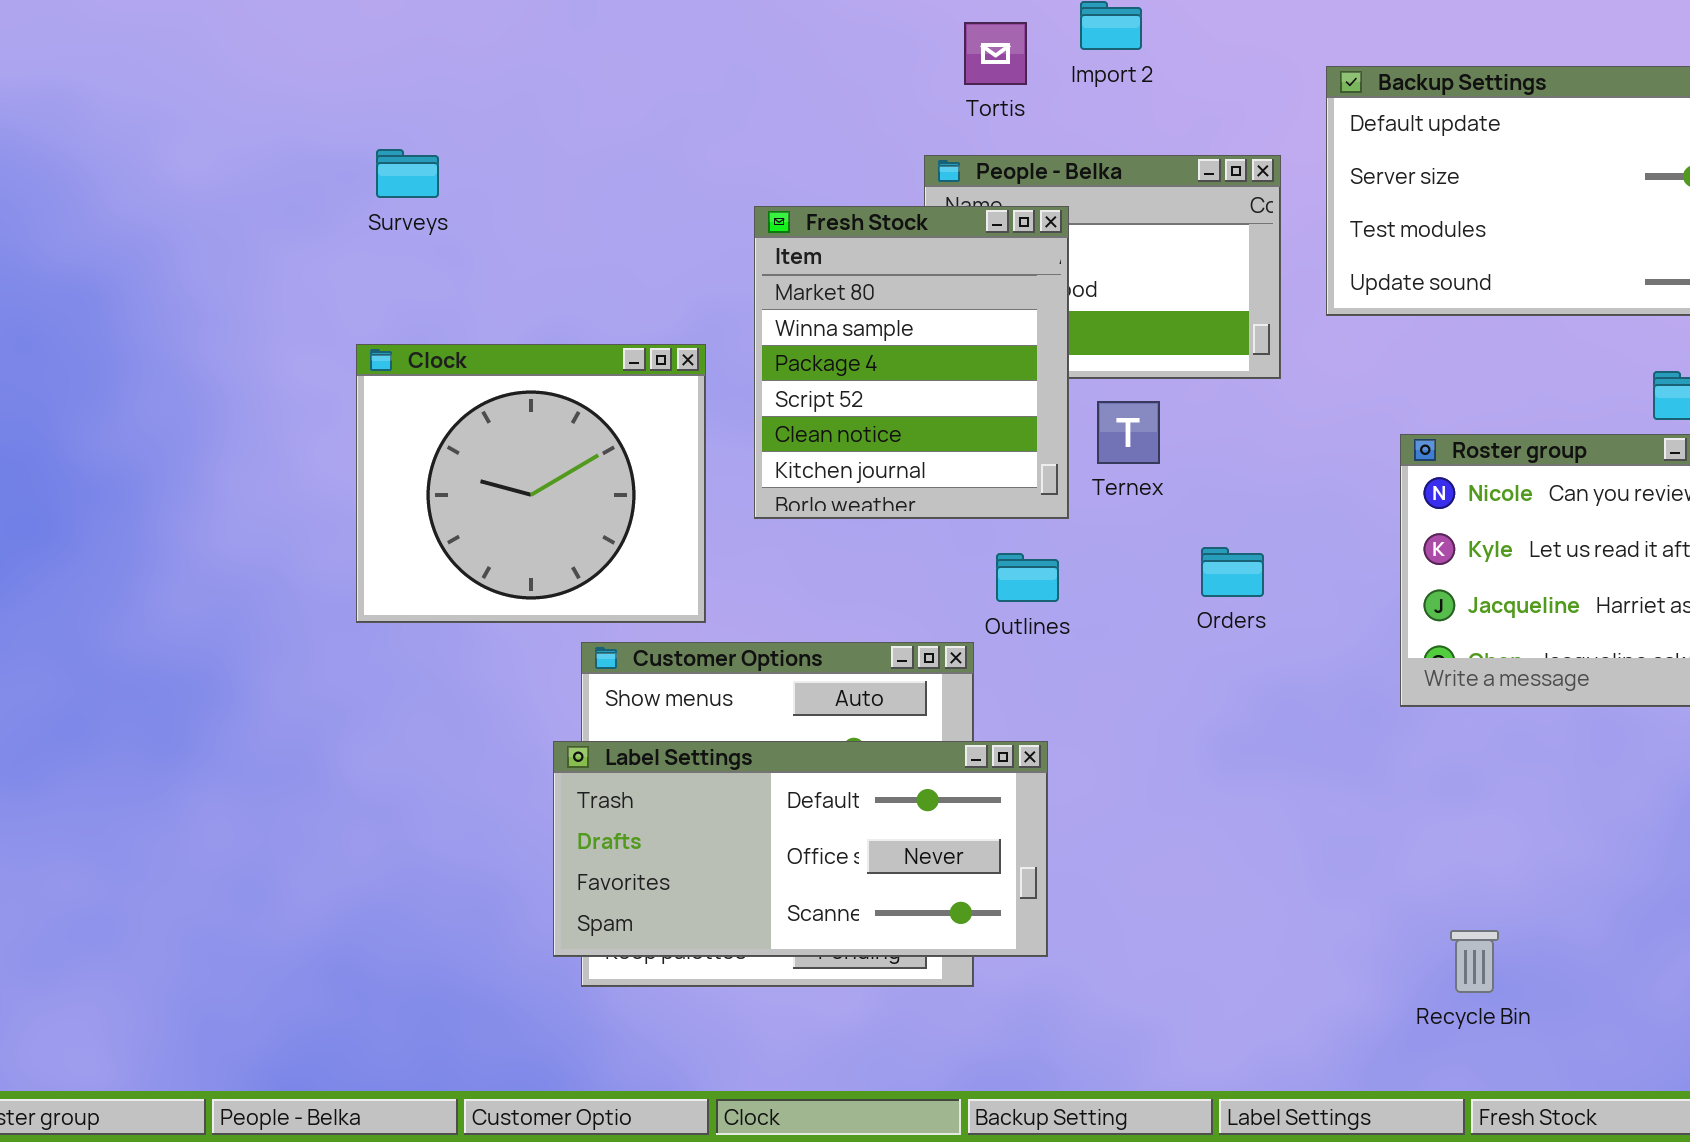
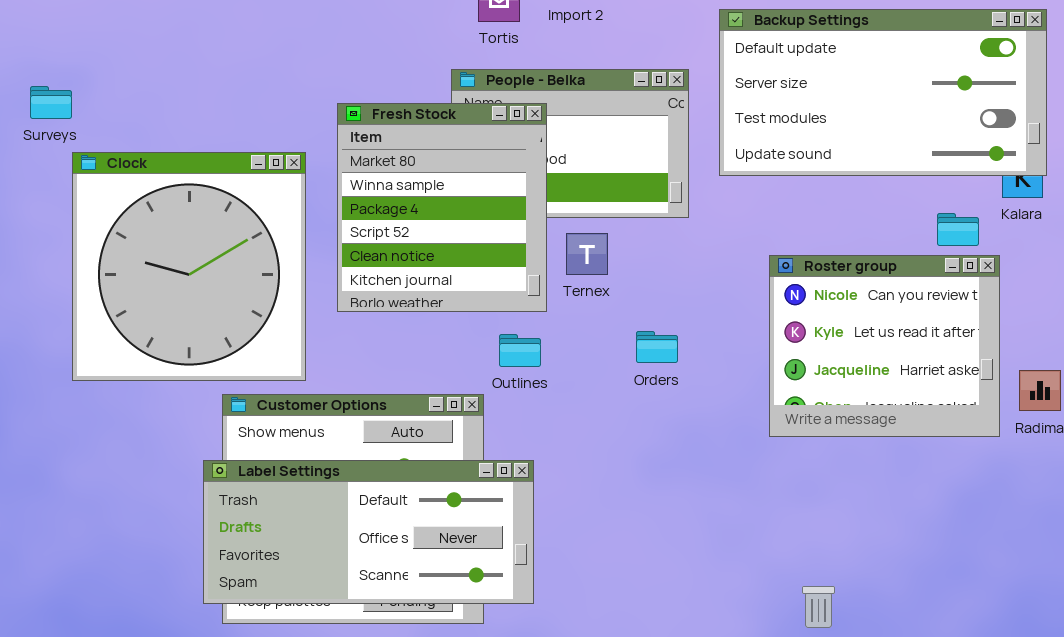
Surveys: [376,149,439,198] -> [30,86,72,119], moved
Clock: [356,344,706,623] -> [72,152,306,381], resized

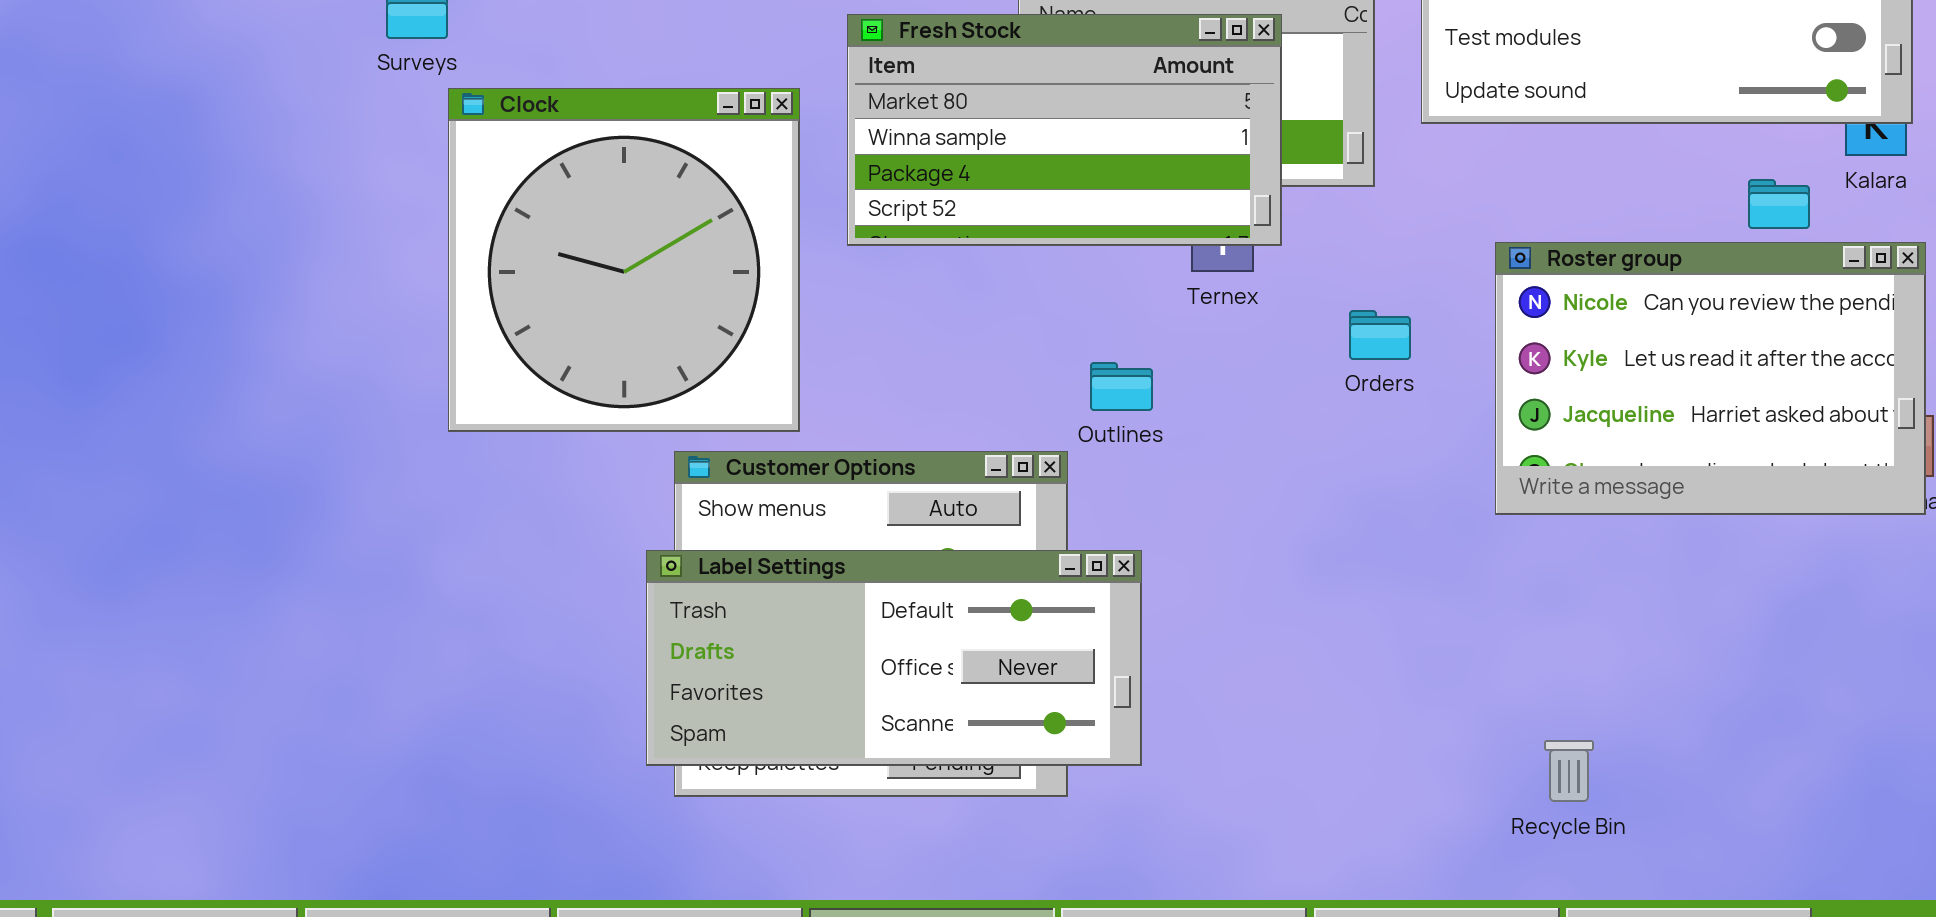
Fresh Stock: [337,103,547,312] -> [847,14,1282,246], resized
Roster group: [769,255,1000,437] -> [1495,242,1926,515], resized
Orders: [636,331,678,363] -> [1349,310,1411,360], moved

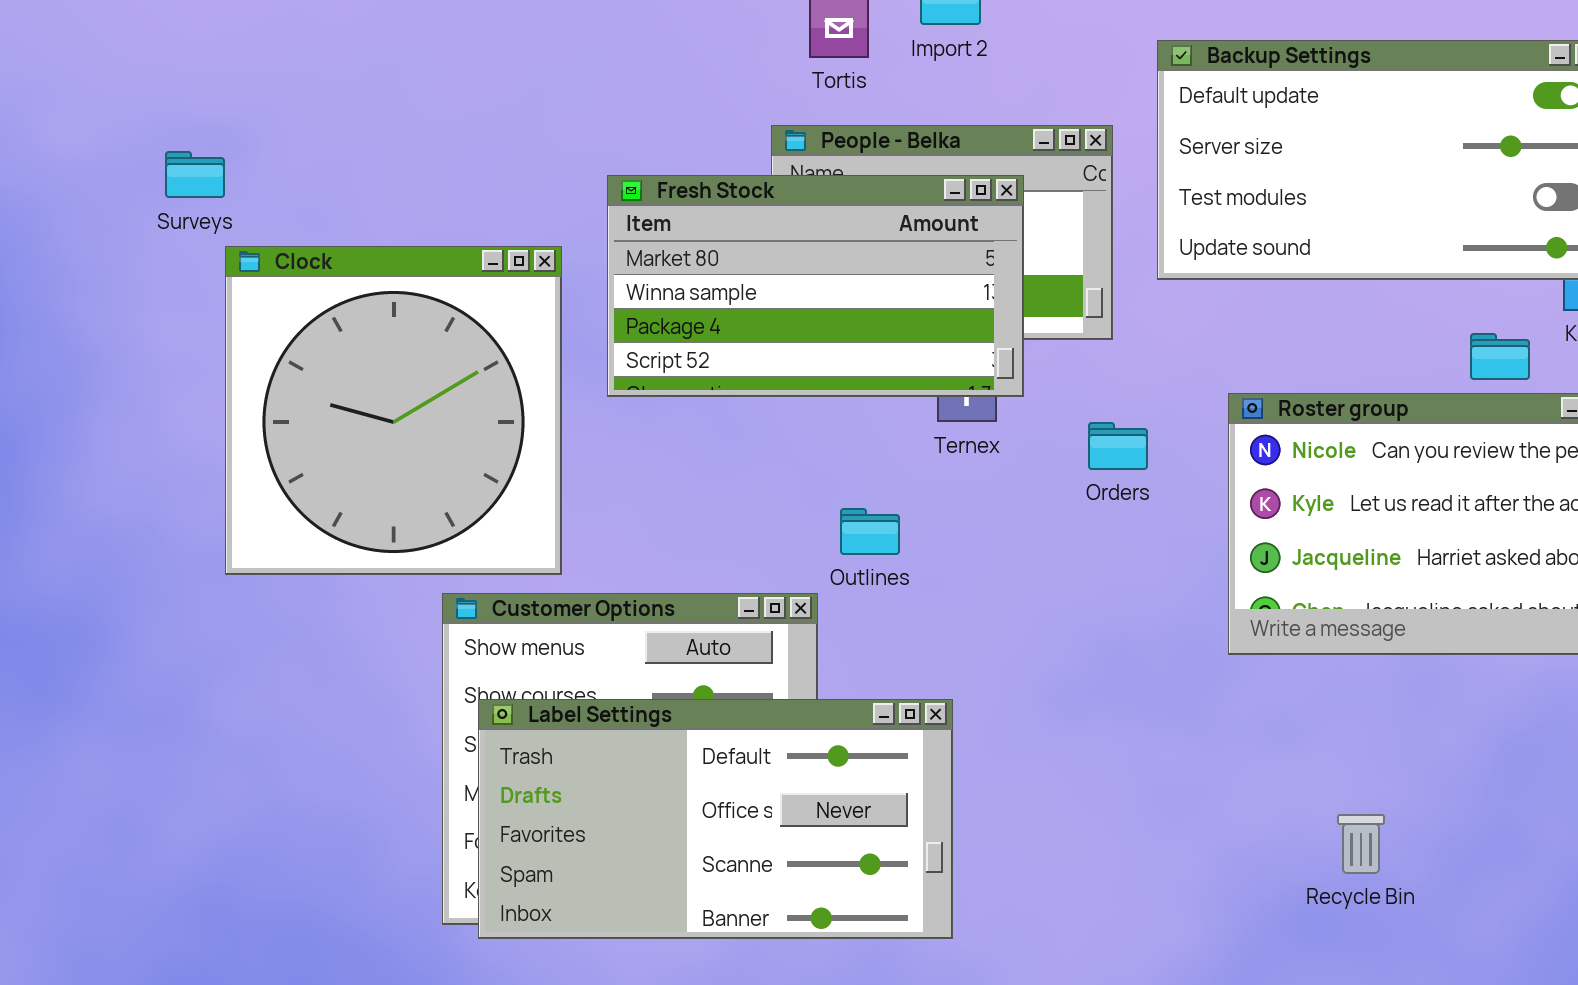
Orders: [1349,310,1411,360] -> [1088,422,1148,470], moved
Label Settings: [646,550,1142,766] -> [478,699,953,939], moved, resized
Recycle Bin: [1544,740,1594,802] -> [1337,814,1385,874], moved

